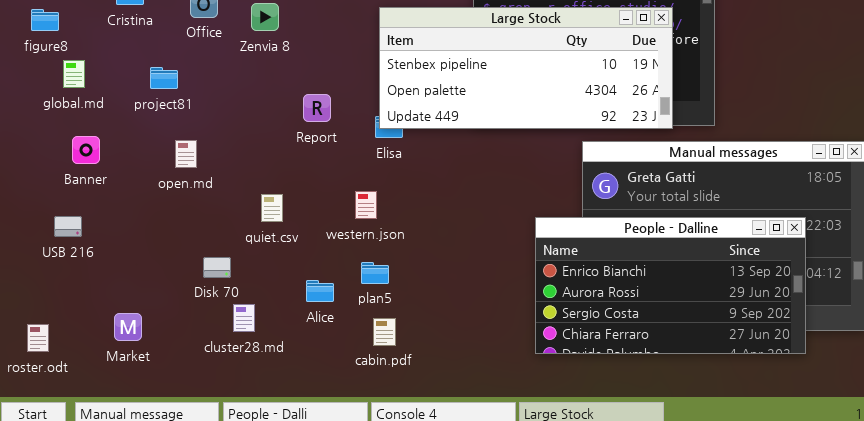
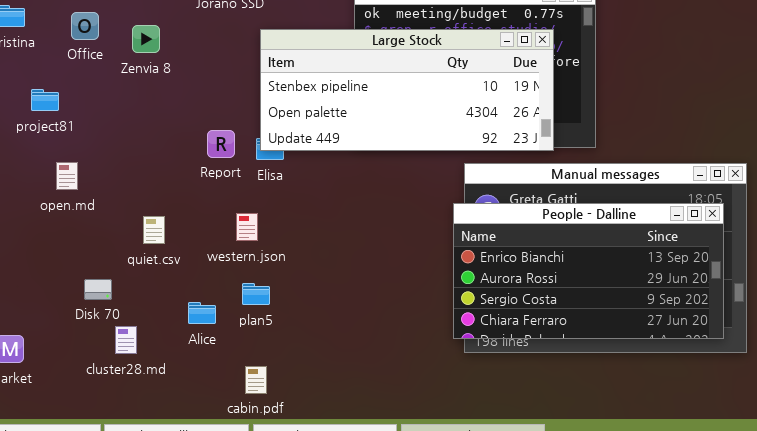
Report: [303,94,331,122] -> [207,130,235,158], moved
People - Dalline: [535,217,806,354] -> [453,203,724,339], moved
cabin.pdf: [373,318,396,346] -> [245,366,267,394], moved

